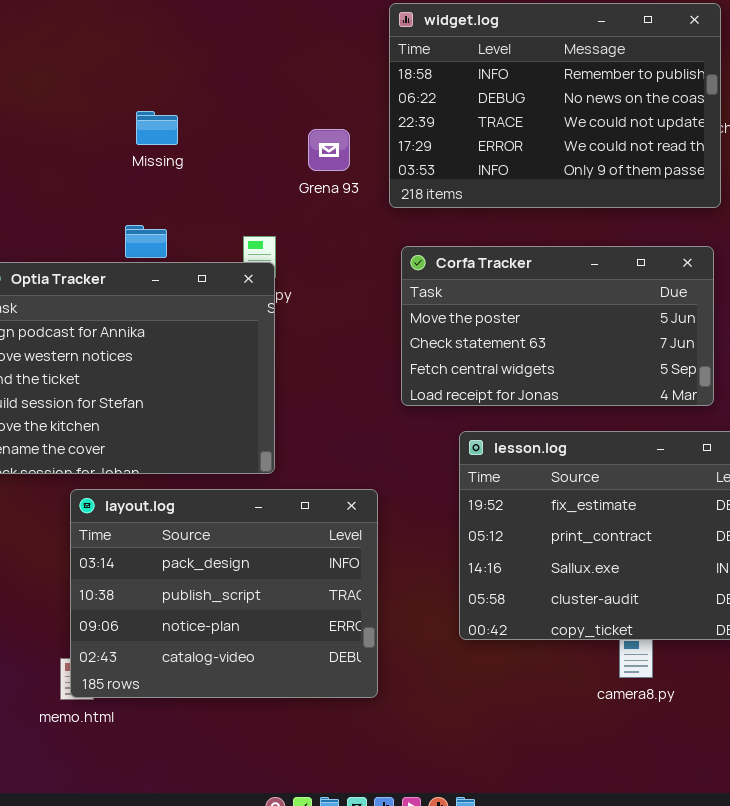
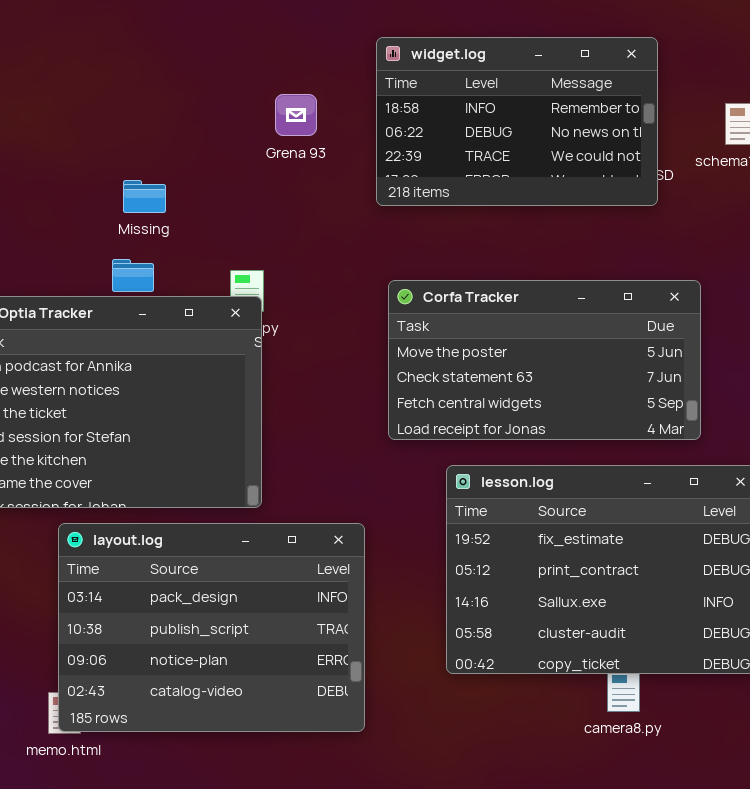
widget.log: [389,3,721,208] -> [376,37,658,206], resized
Missing: [136,111,178,145] -> [123,180,166,213], moved
Grena 93: [308,129,350,171] -> [275,94,317,136], moved

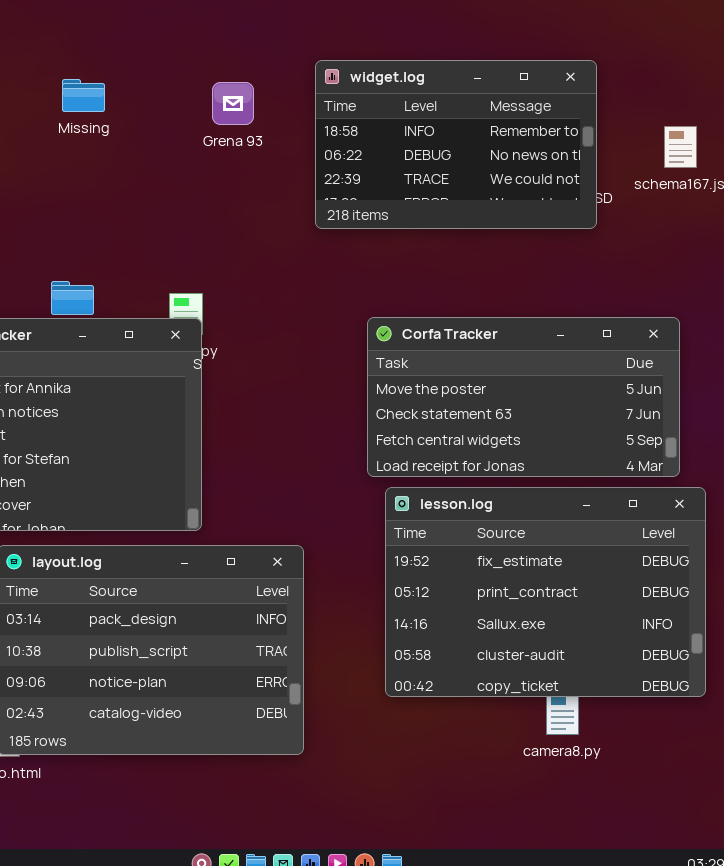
Grena 93: [275,94,317,136] -> [212,82,254,125], moved
Missing: [123,180,166,213] -> [62,79,105,112], moved
Corfa Tracker: [388,280,701,440] -> [367,317,680,477], moved

